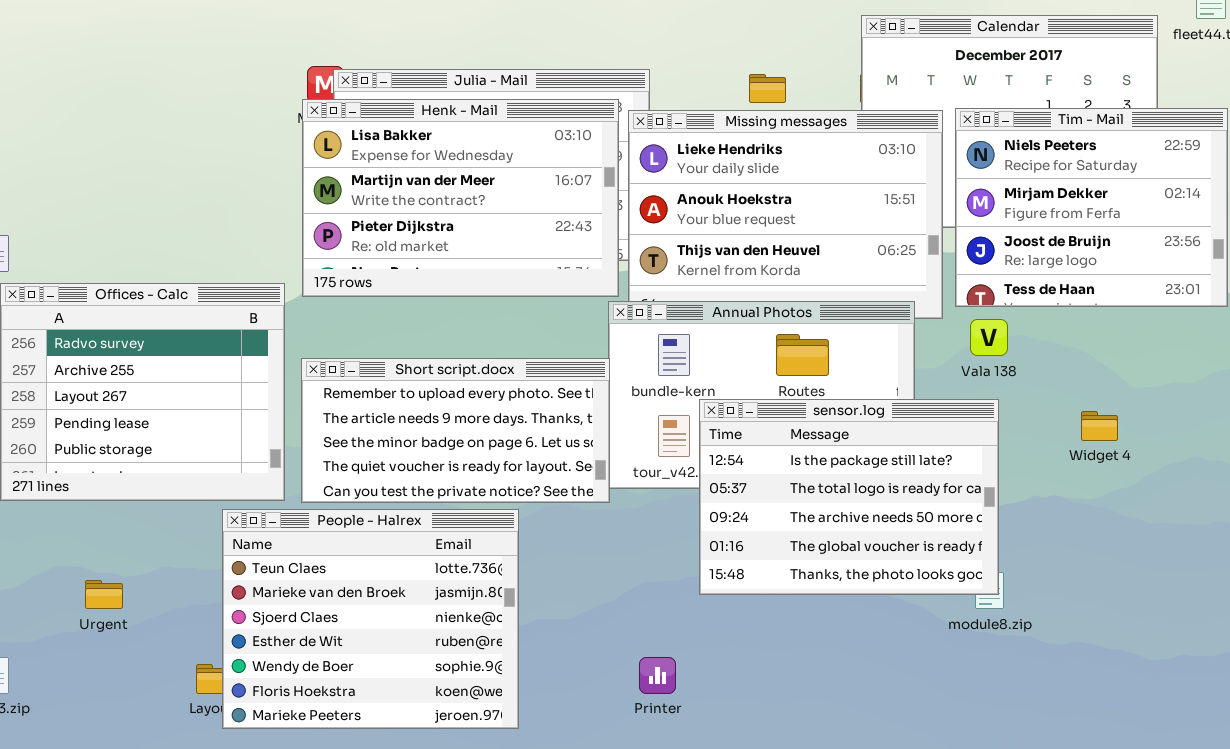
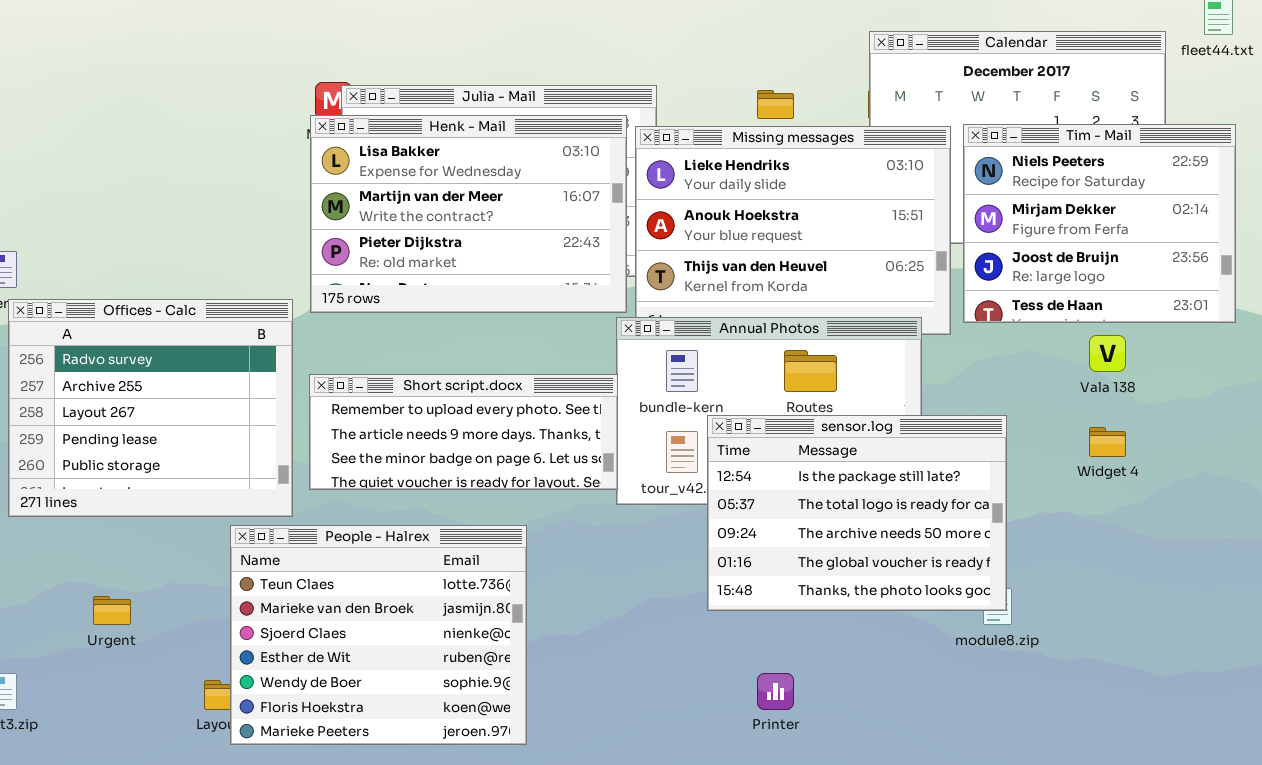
Vala 138: [970,319,1008,356] -> [1089,335,1126,372], moved
Short script.docx: [301,358,610,503] -> [309,374,618,490], resized
Printer: [639,657,676,694] -> [757,673,794,710], moved

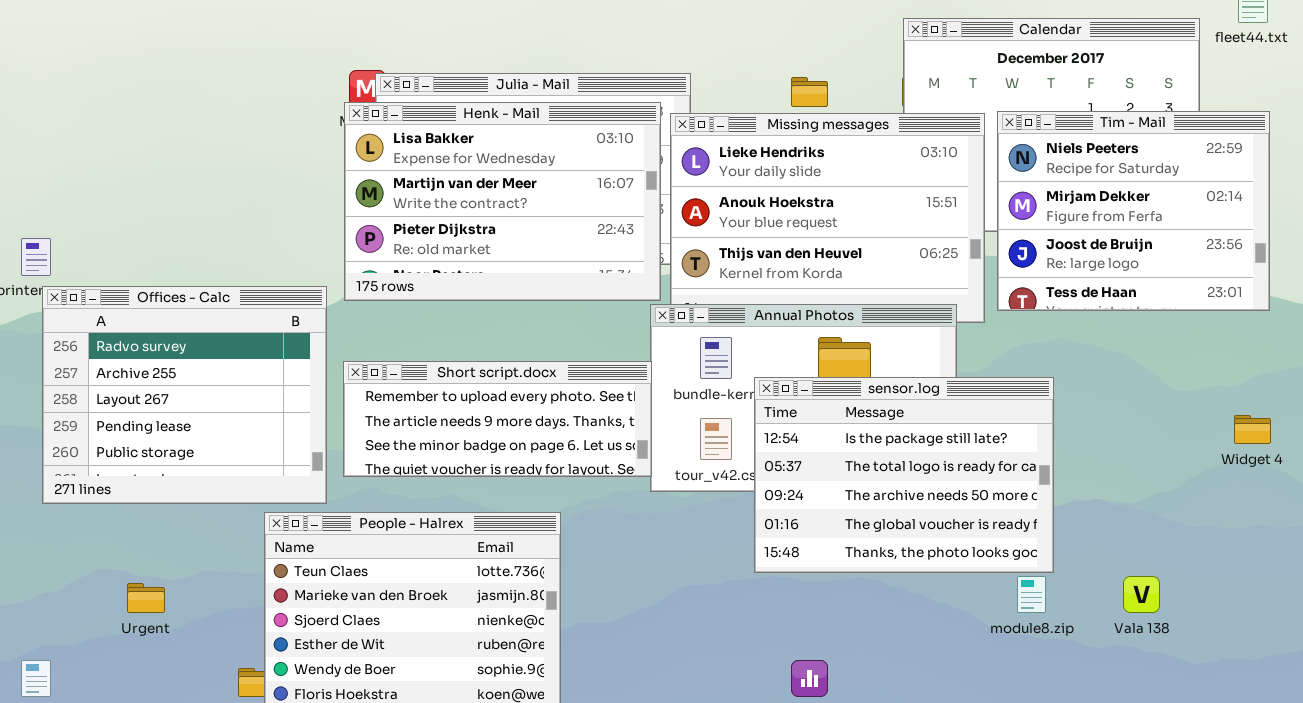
Vala 138: [1089,335,1126,372] -> [1123,576,1160,613], moved
sensor.log: [707,415,1007,611] -> [754,377,1054,573], moved
Widget 4: [1089,427,1126,457] -> [1234,415,1271,444], moved

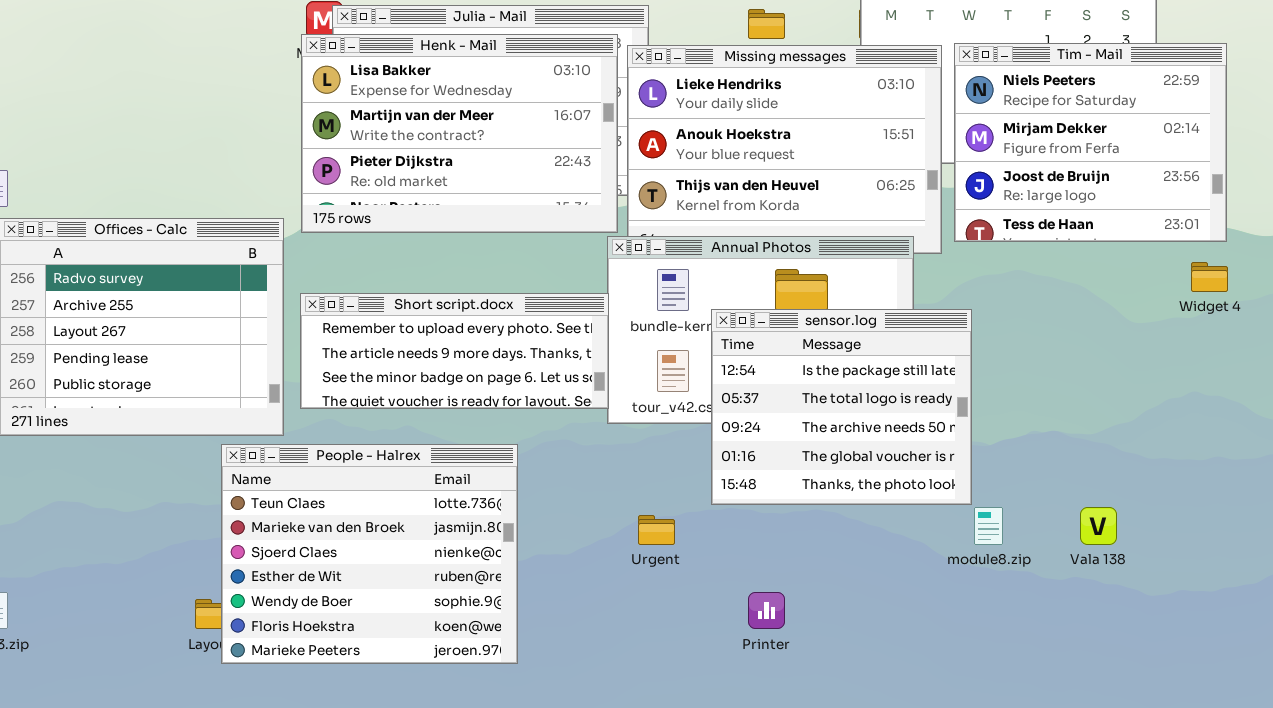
sensor.log: [754,377,1054,573] -> [711,309,972,505], resized
Widget 4: [1234,415,1271,444] -> [1191,262,1228,292], moved
Urgent: [127,583,165,613] -> [638,515,675,545], moved

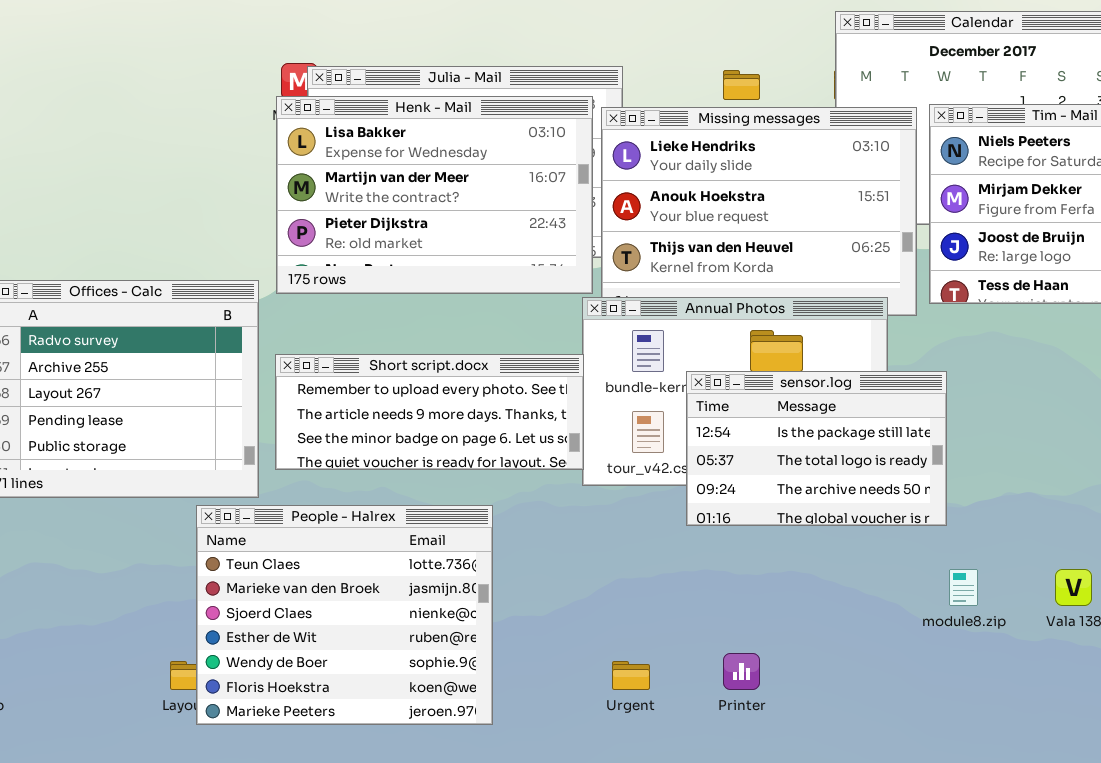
sensor.log: [711,309,972,505] -> [686,371,947,526], resized
Urgent: [638,515,675,545] -> [612,661,650,690], moved

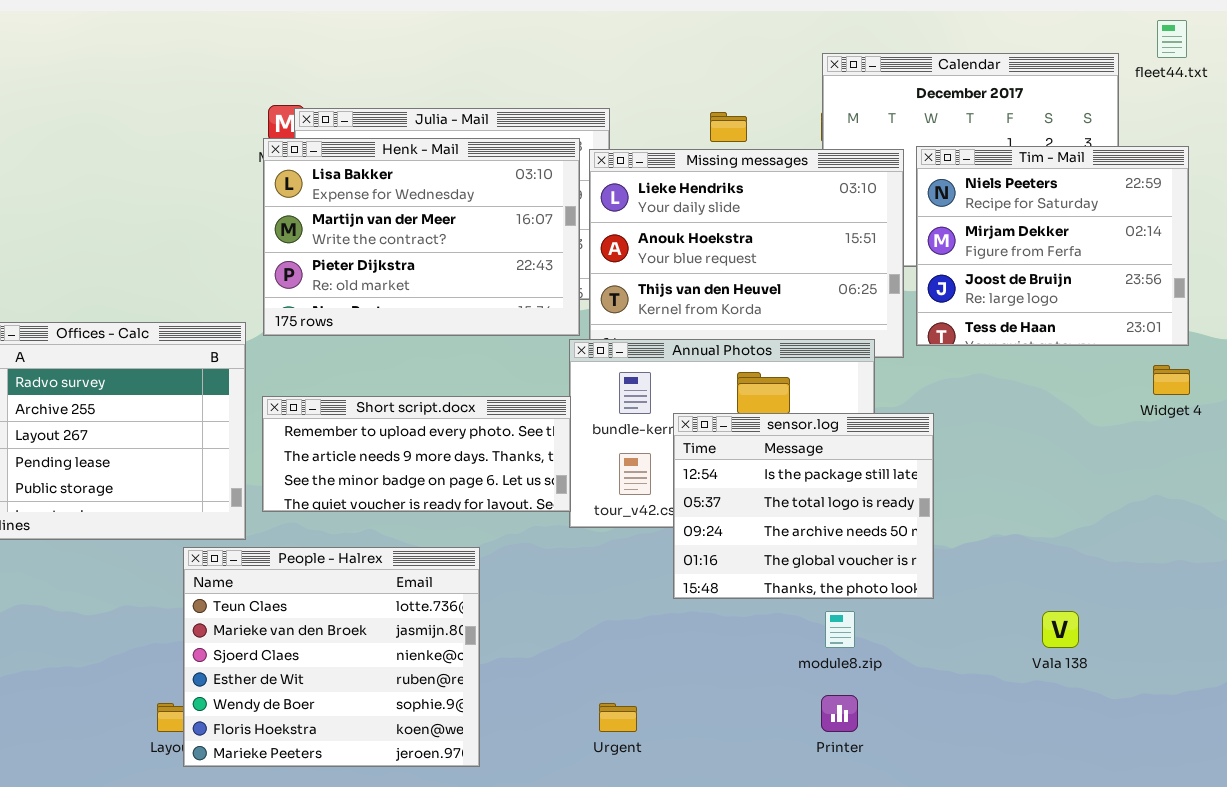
sensor.log: [686,371,947,526] -> [673,413,934,599], resized
module8.zip: [949,569,978,606] -> [825,611,855,648], moved
Printer: [723,653,760,690] -> [821,695,858,732], moved

